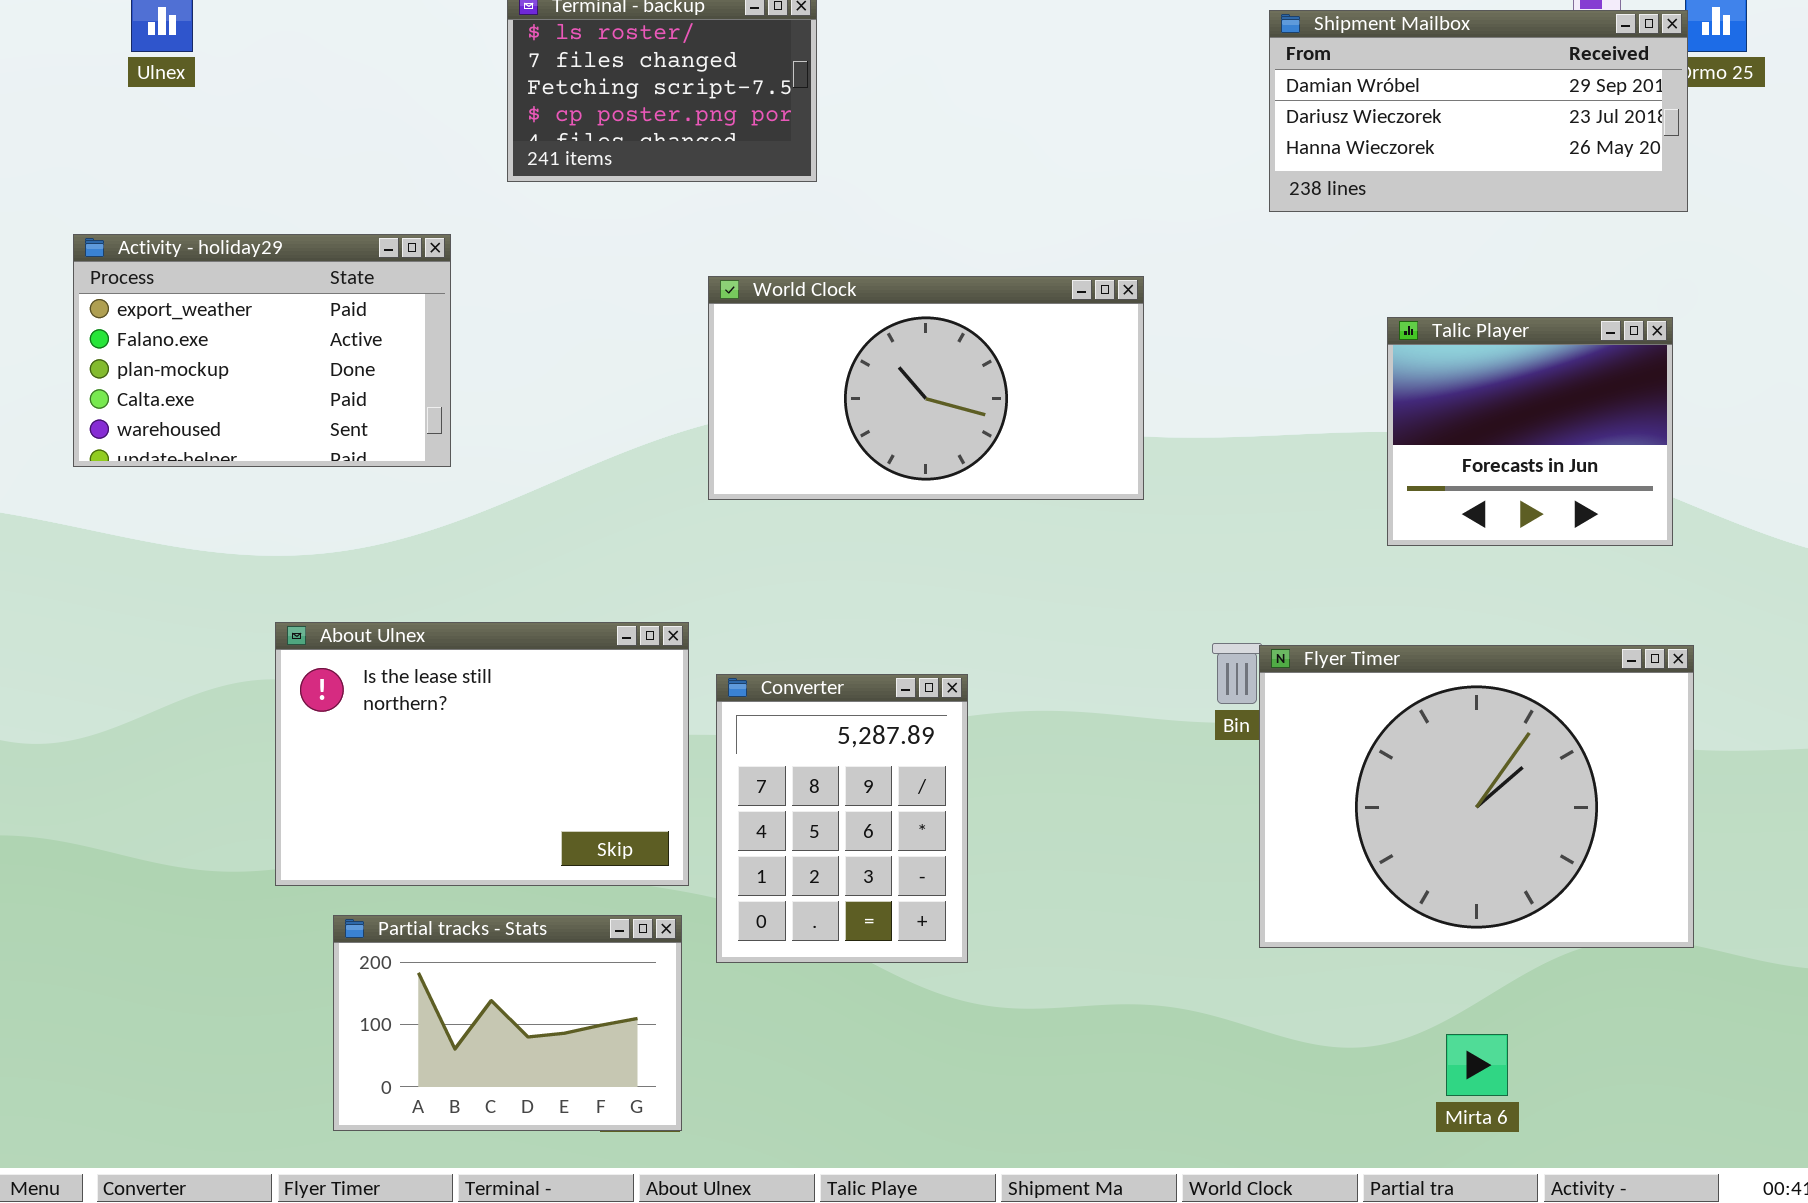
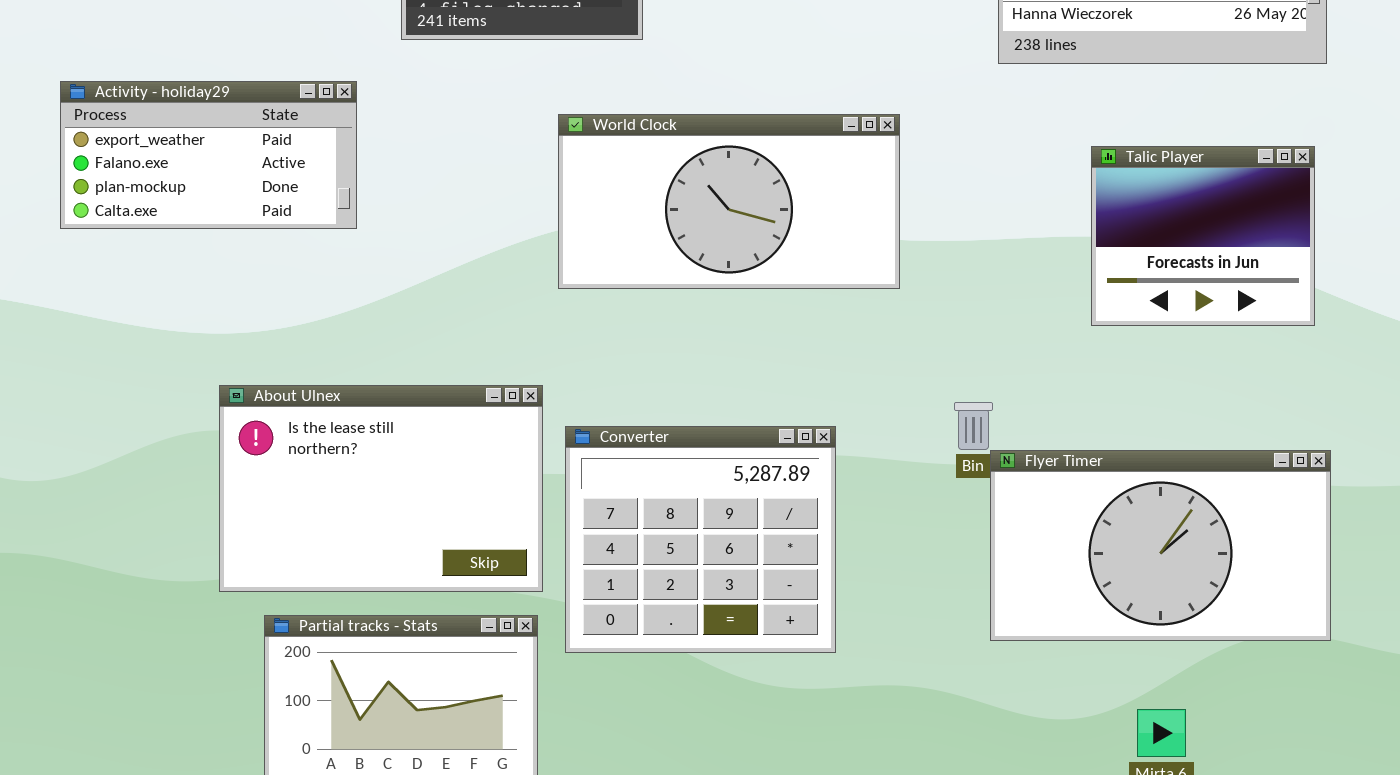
Activity - holiday29: [73,234,451,467] -> [60,81,357,229], resized
Flyer Timer: [1259,645,1694,948] -> [990,450,1331,641], resized
Converter: [716,674,968,963] -> [565,426,836,653], resized

